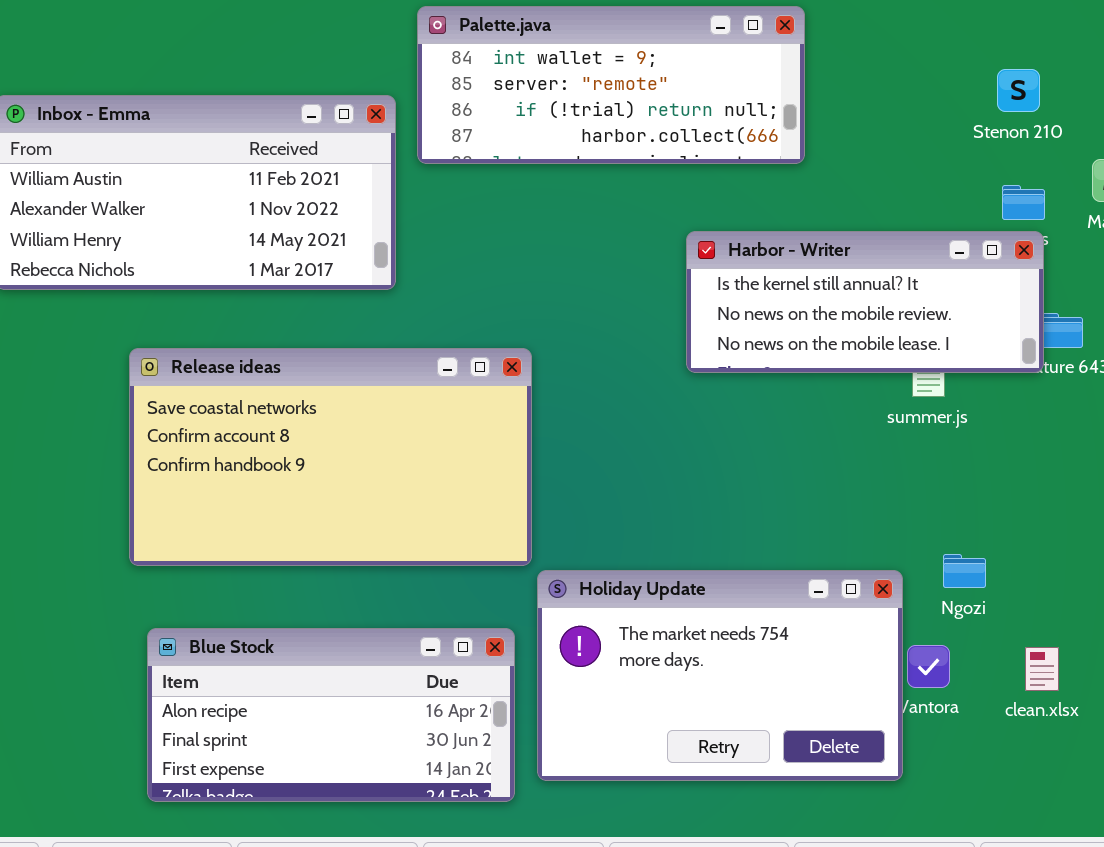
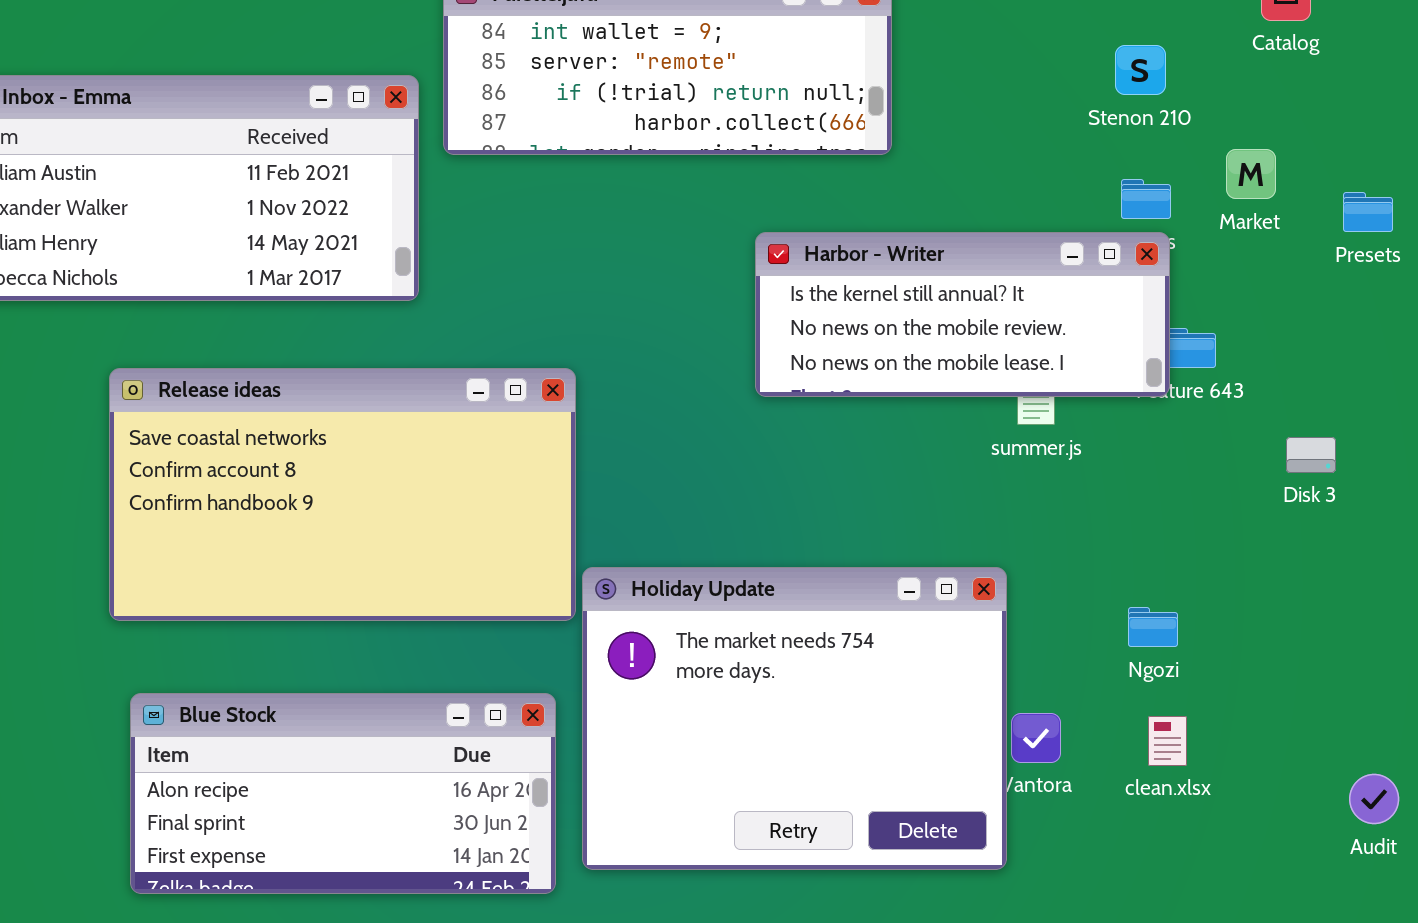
Ngozi: [943,554,986,588] -> [1128,607,1178,647], moved
Holiday Update: [537,570,903,781] -> [582,567,1007,870], resized

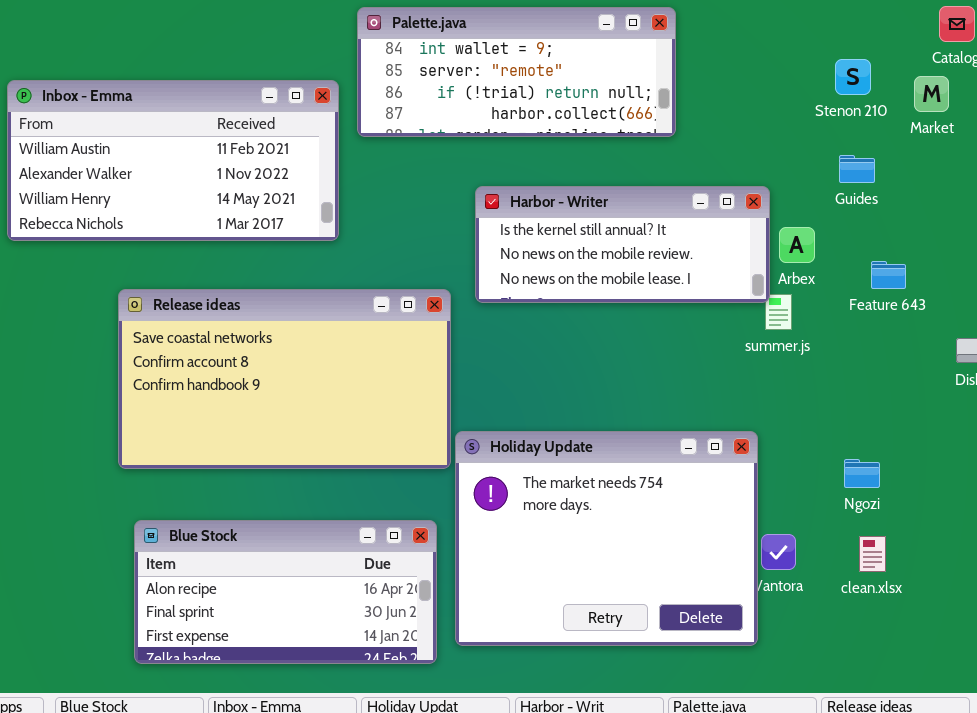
Market: [1226,149,1276,199] -> [914,76,949,112], moved
Harbor - Writer: [755,232,1170,397] -> [475,186,770,303], moved

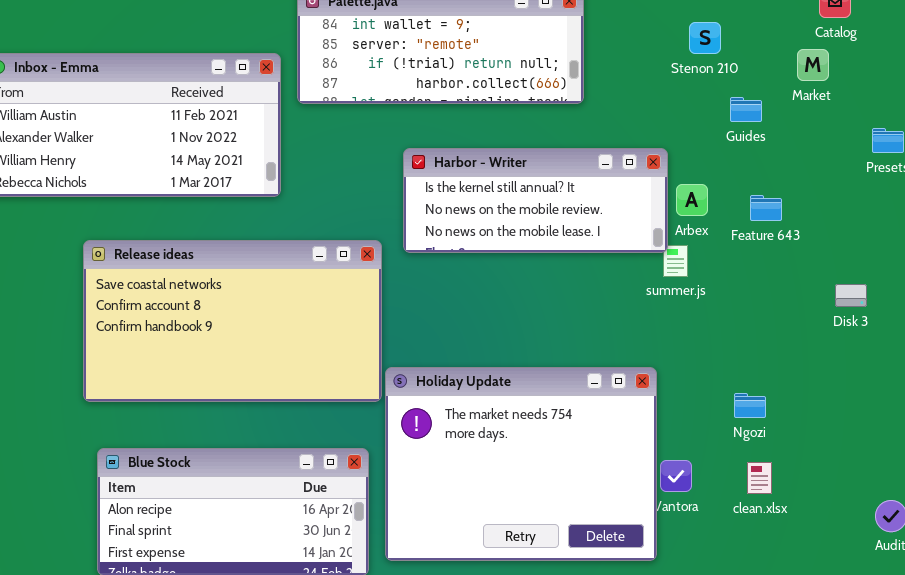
Stenon 210: [835,59,871,95] -> [689,22,721,54], moved
Guides: [839,155,875,183] -> [730,97,762,122], moved
Feature 643: [871,261,906,289] -> [750,195,782,221], moved

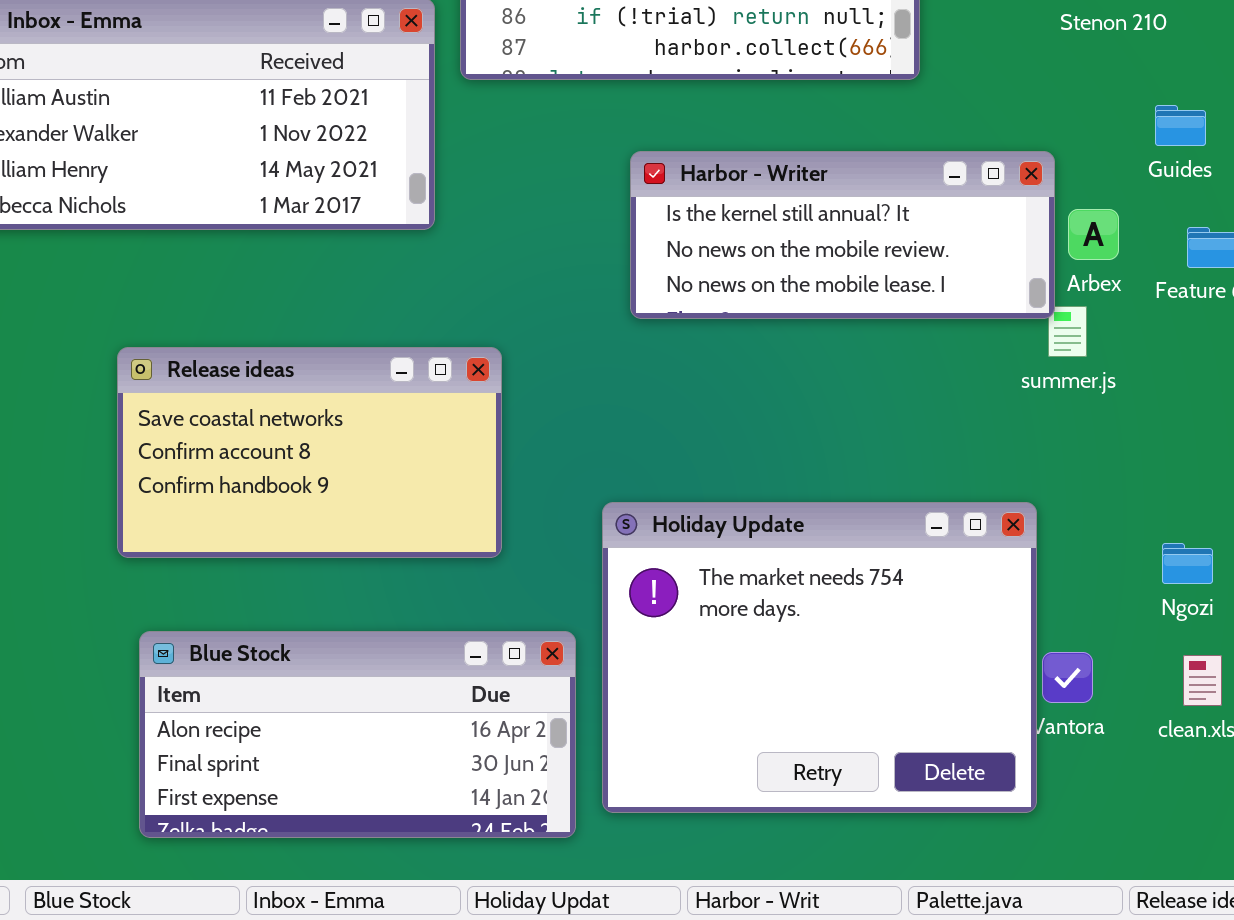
Guides: [730,97,762,122] -> [1155,105,1206,146], moved
Release ideas: [83,240,382,402] -> [117,347,502,558], resized

